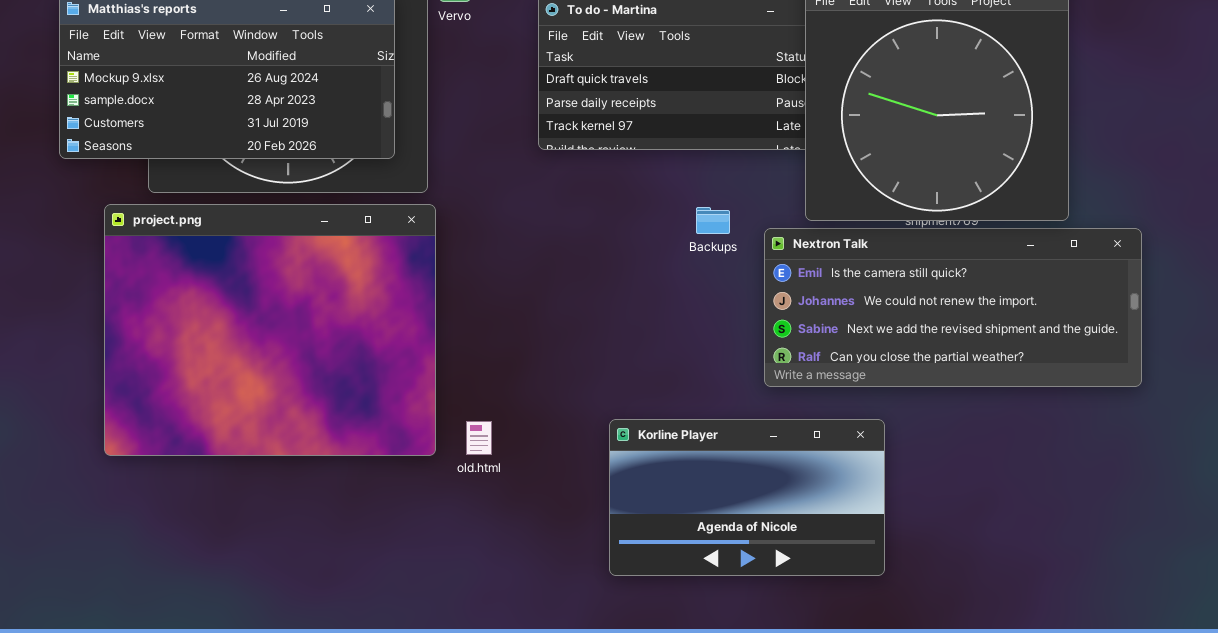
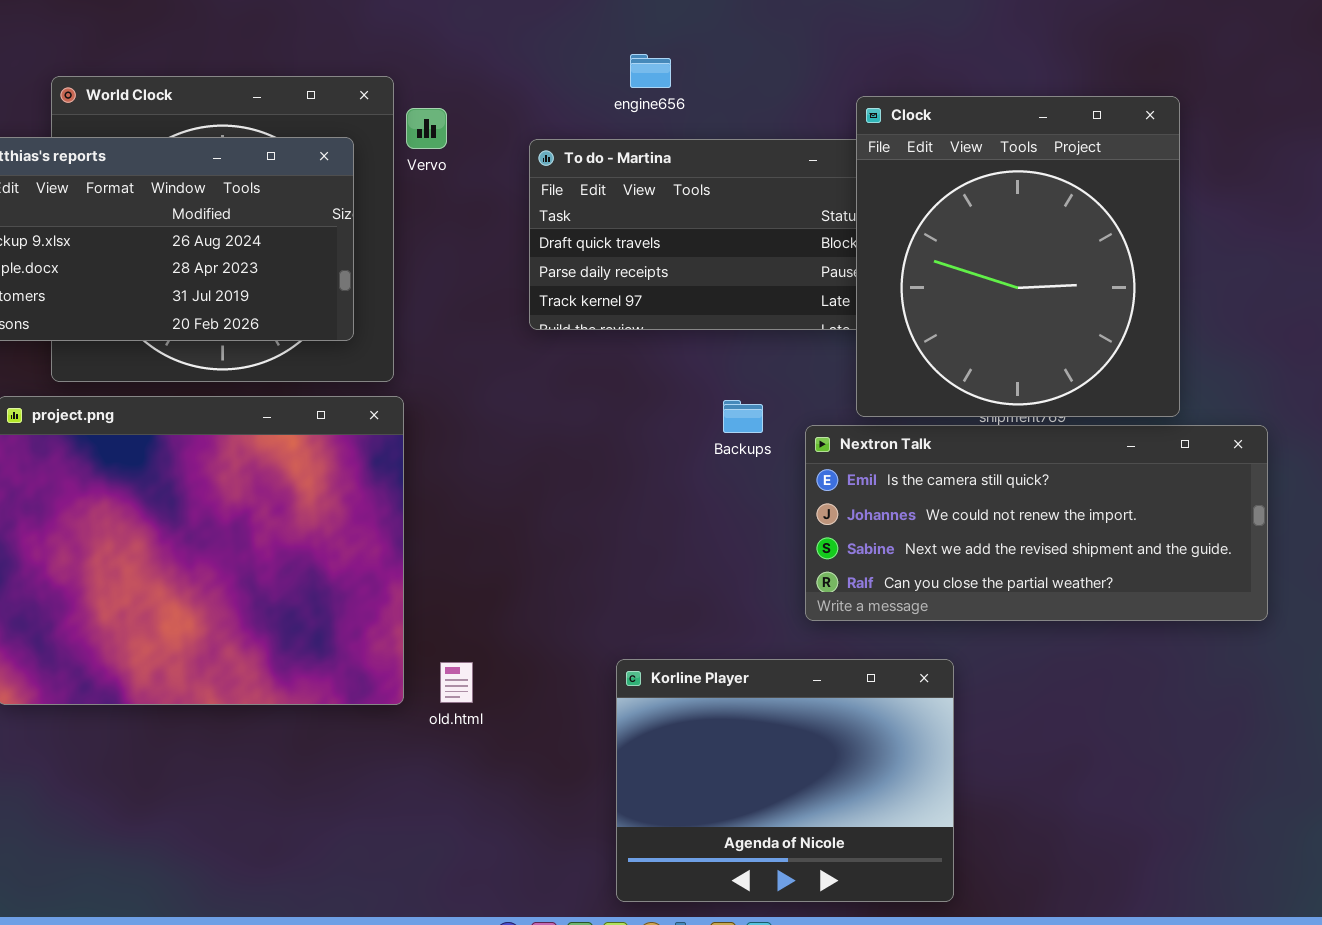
Korline Player: [609,419,885,576] -> [616,659,954,902], resized

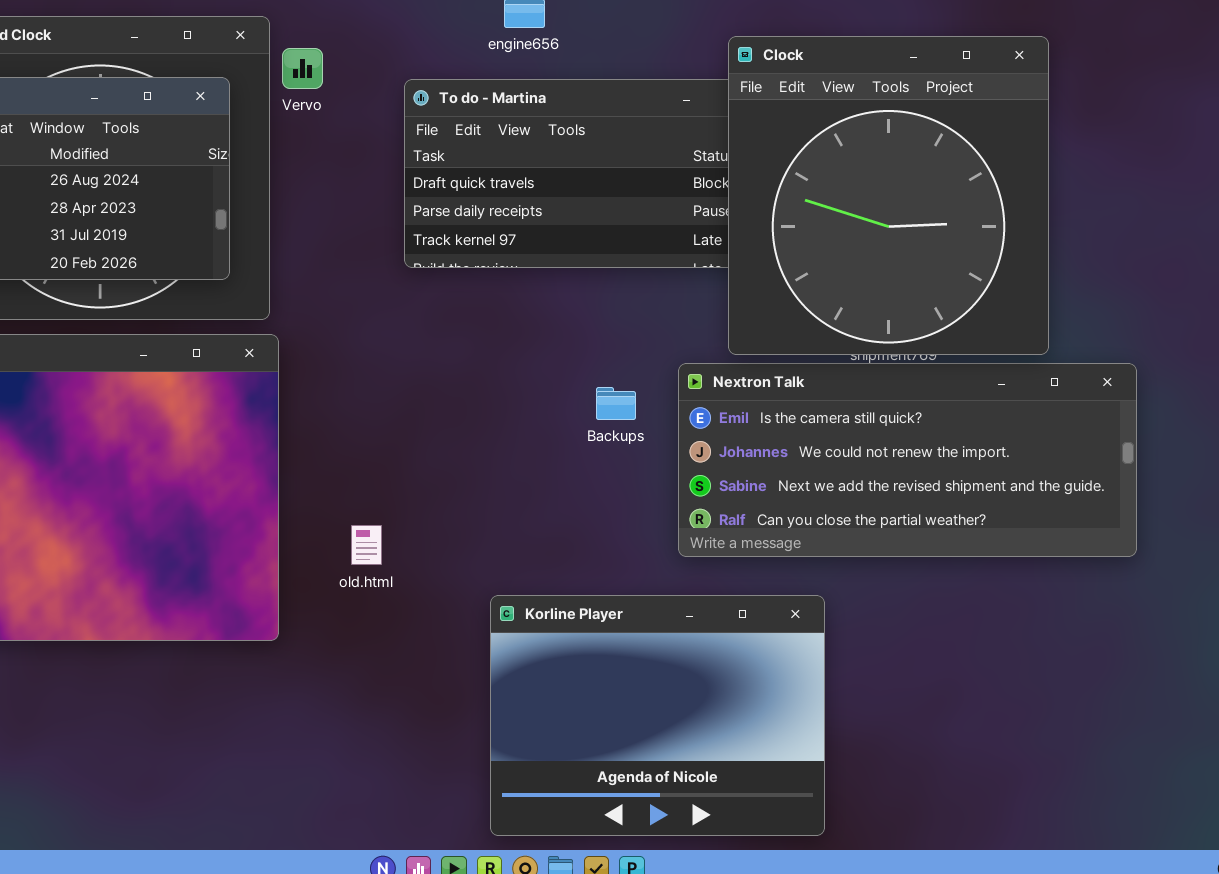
Backups: [723,400,763,433] -> [596,387,636,420], moved
old.html: [440,662,473,703] -> [351,525,382,565], moved

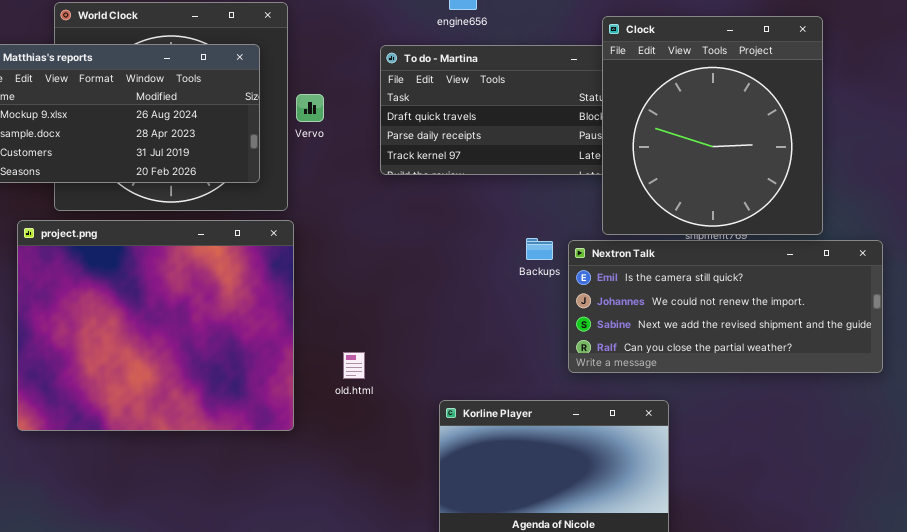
Vervo: [282,48,323,89] -> [296,94,324,122], moved
Backups: [596,387,636,420] -> [526,238,553,260], moved

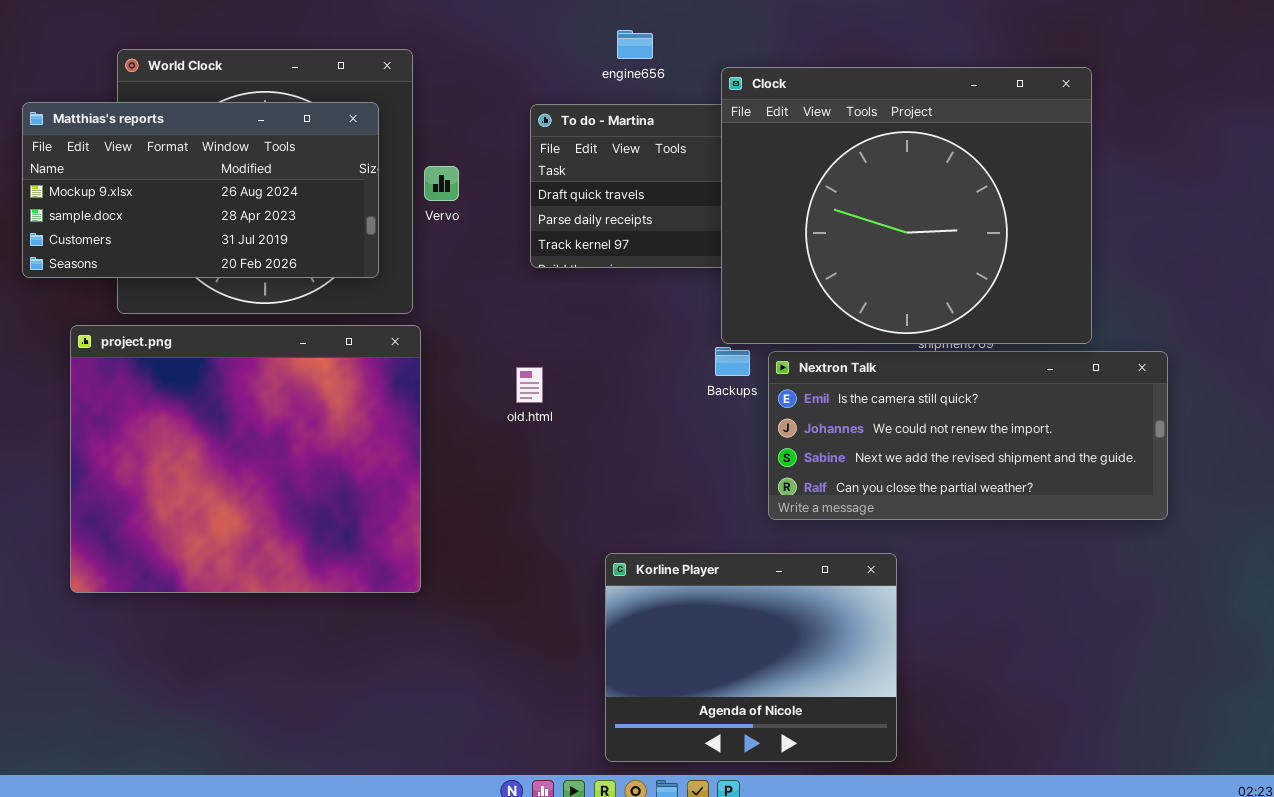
Clock: [602,16,823,235] -> [721,67,1092,344], resized
old.html: [343,352,365,379] -> [516,367,543,403], moved

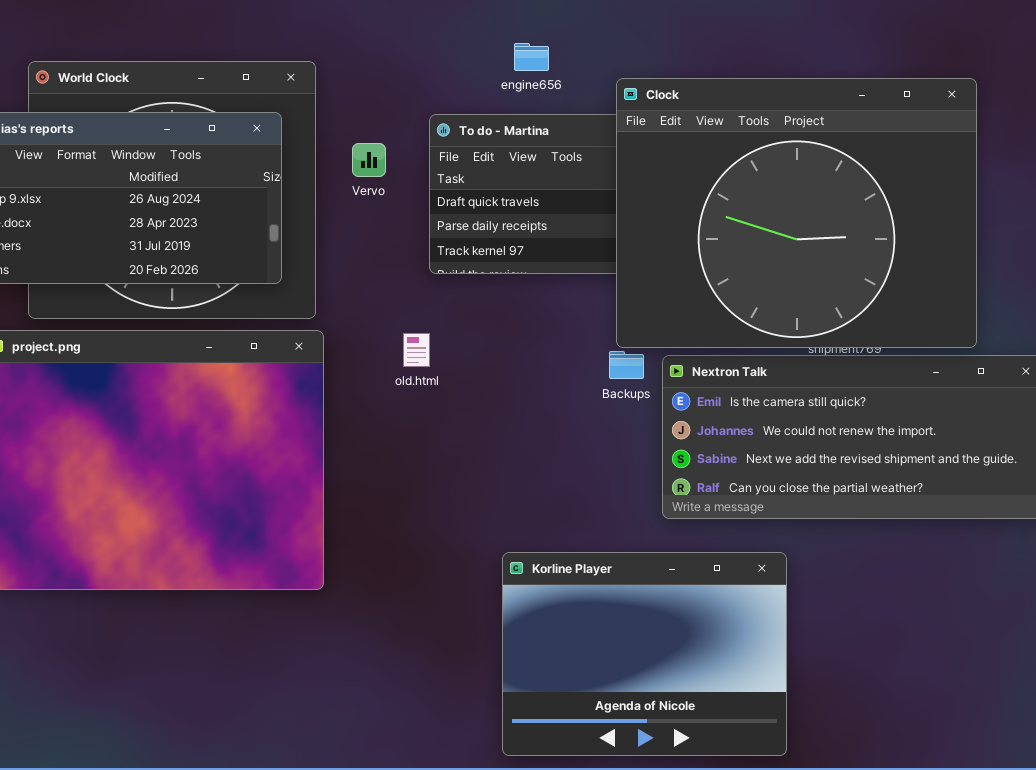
Vervo: [424,166,459,201] -> [352,143,386,177], moved
old.html: [516,367,543,403] -> [403,333,430,367], moved

